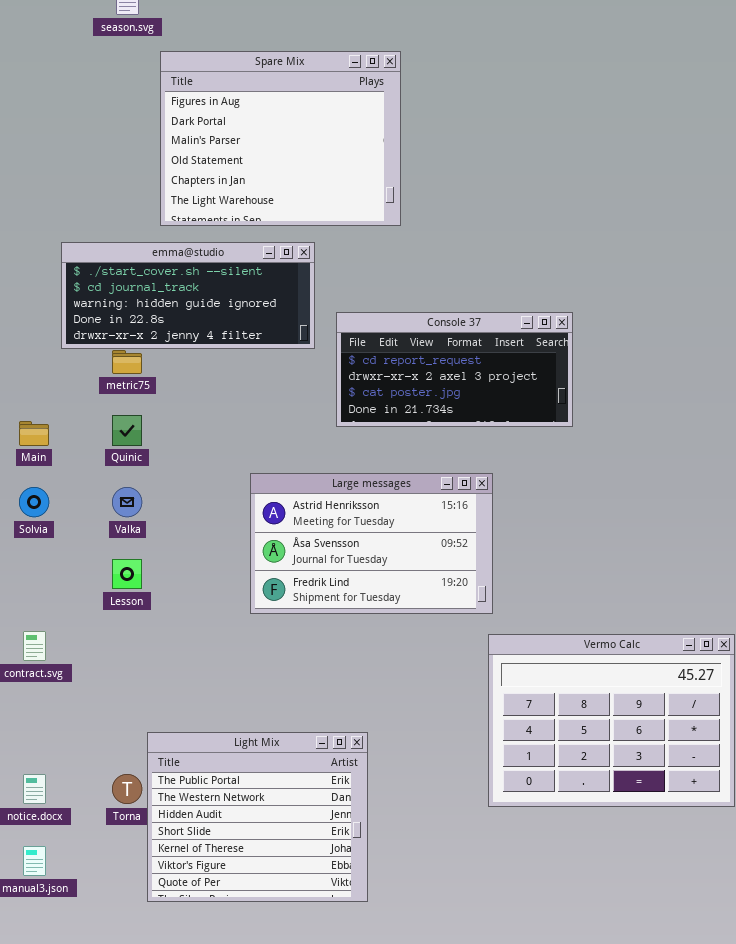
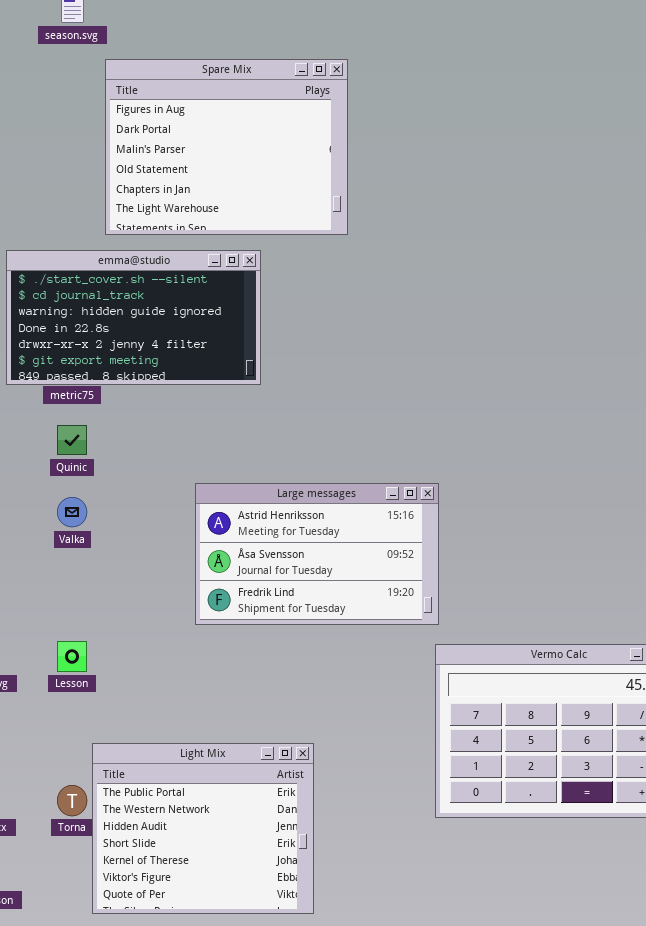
emma@studio: [61,242,315,349] -> [6,250,261,385], resized
Console 37: [336,312,573,427] -> none, closed
Lesson: [112,559,142,589] -> [57,641,87,672], moved

